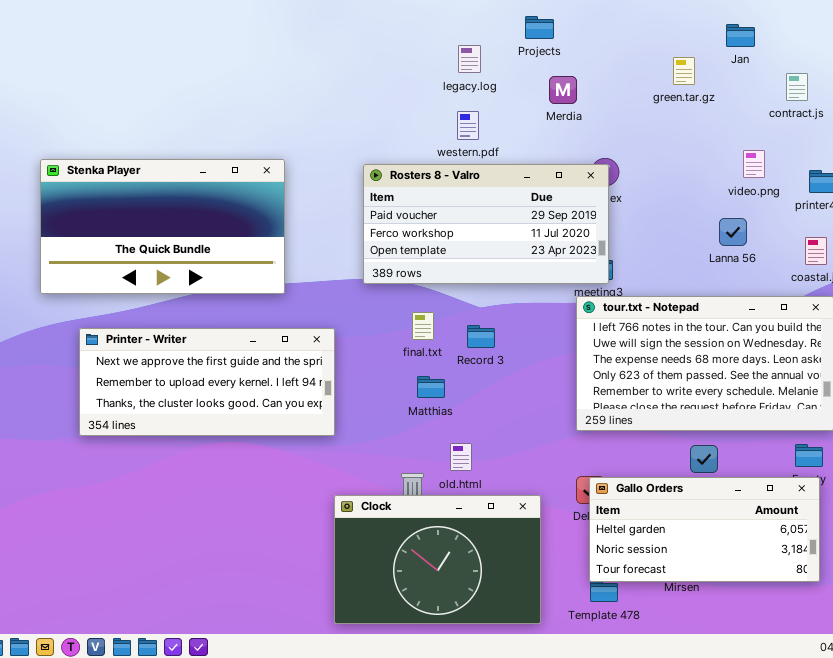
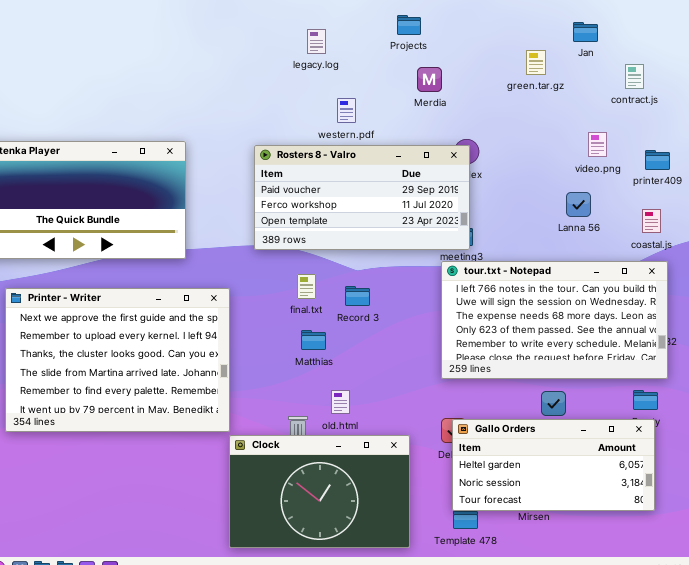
legacy.log: [458,45,481,73] -> [307,29,326,54], moved
Printer - Writer: [79,328,335,436] -> [5,288,230,432], resized

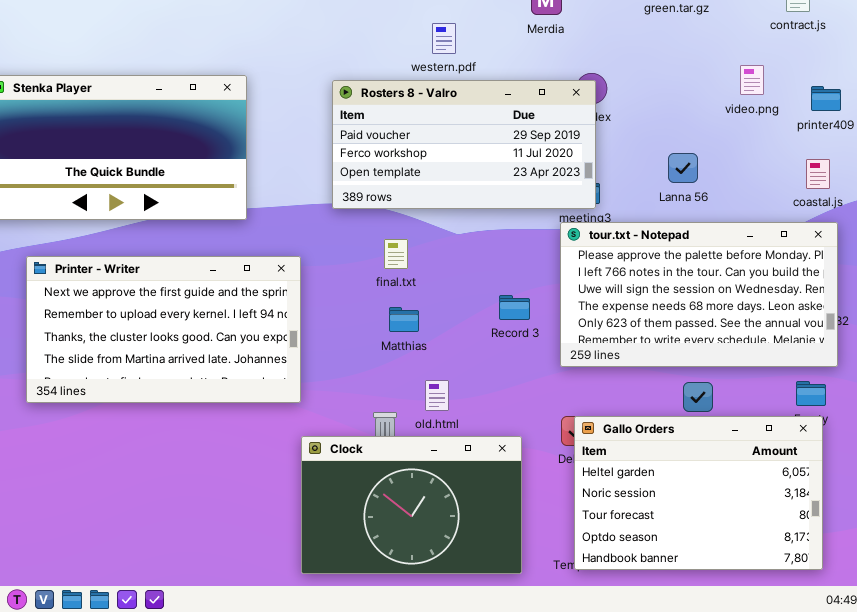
Lanna 56: [566,192,591,217] -> [668,153,698,183], moved
tour.txt - Notepad: [441,261,668,379] -> [560,222,838,367], scrolled up 1 row
Record 3: [345,286,370,306] -> [499,295,530,320], moved
Printer - Writer: [5,288,230,432] -> [26,256,301,403], resized
Gallo Orders: [452,419,655,511] -> [574,416,823,570], resized

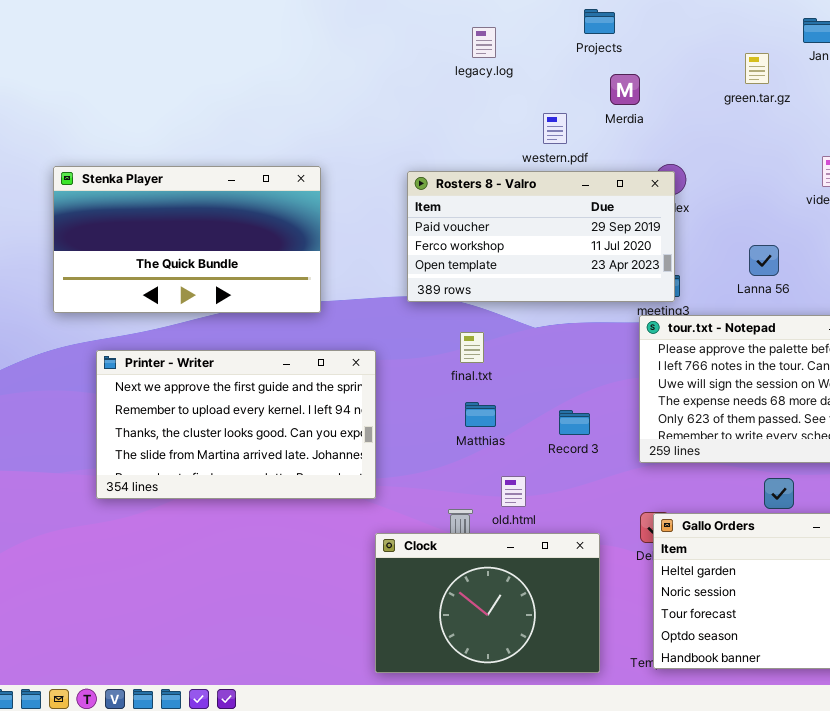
western.pdf: [432,23,456,54] -> [543,113,567,144], moved
Record 3: [499,295,530,320] -> [559,410,590,435], moved

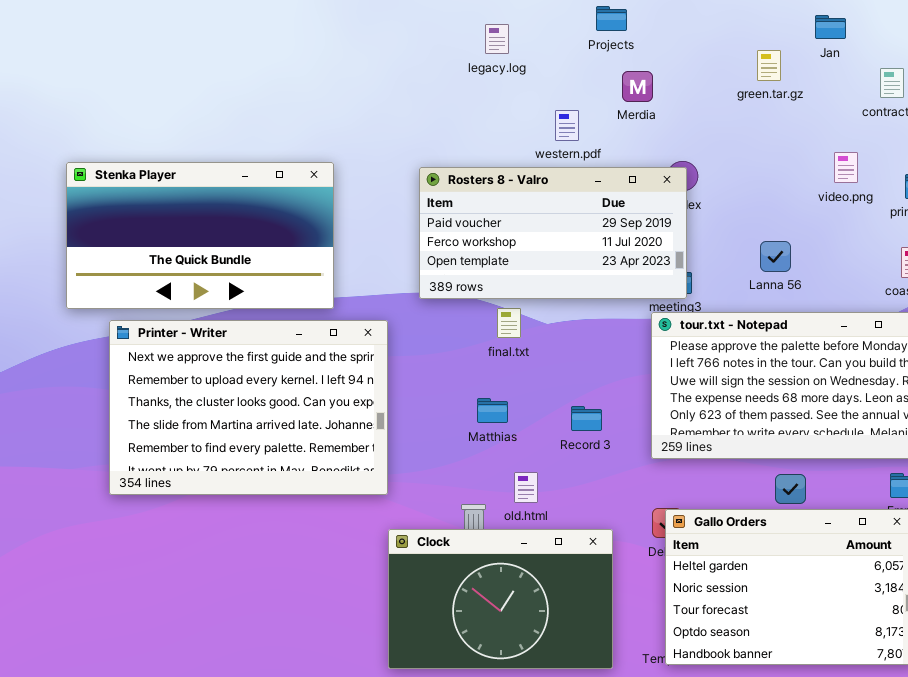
final.txt: [460,332,484,363] -> [497,308,521,338], moved
Printer - Writer: [96,350,376,499] -> [109,320,388,495], resized

